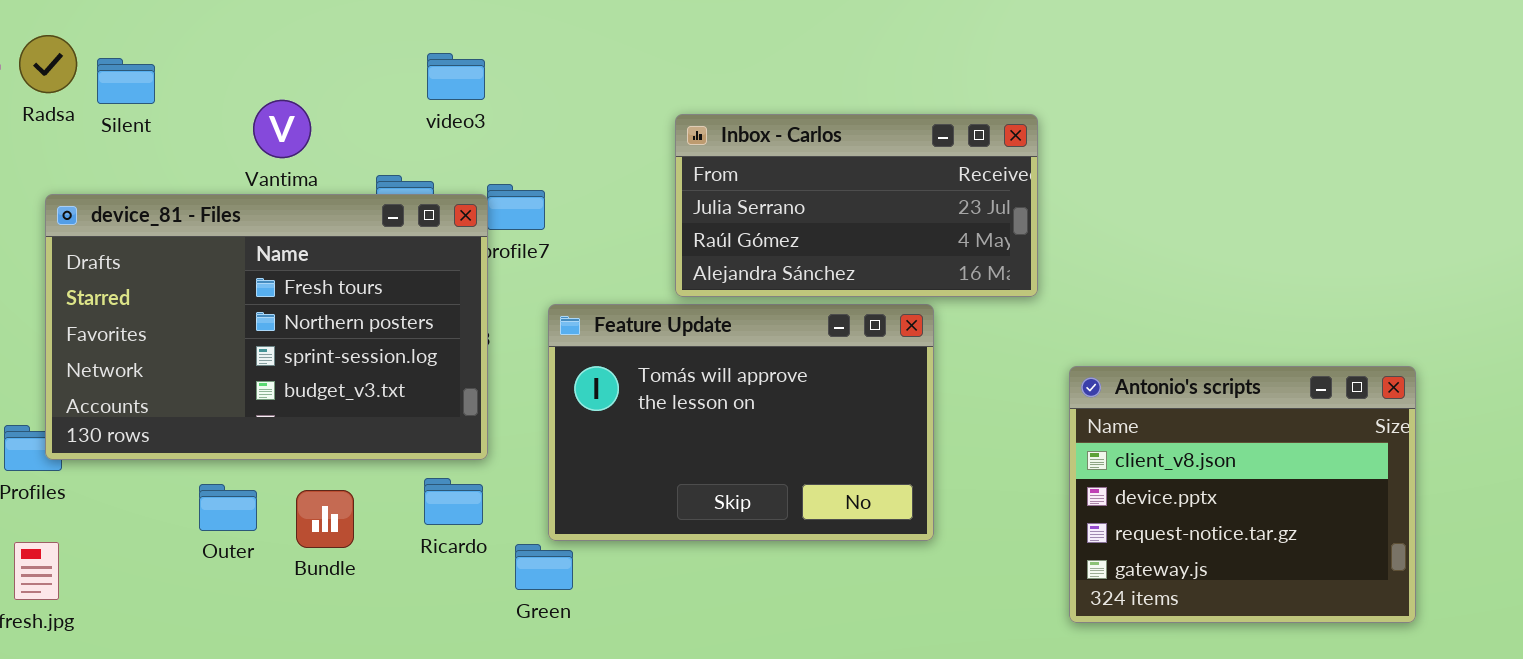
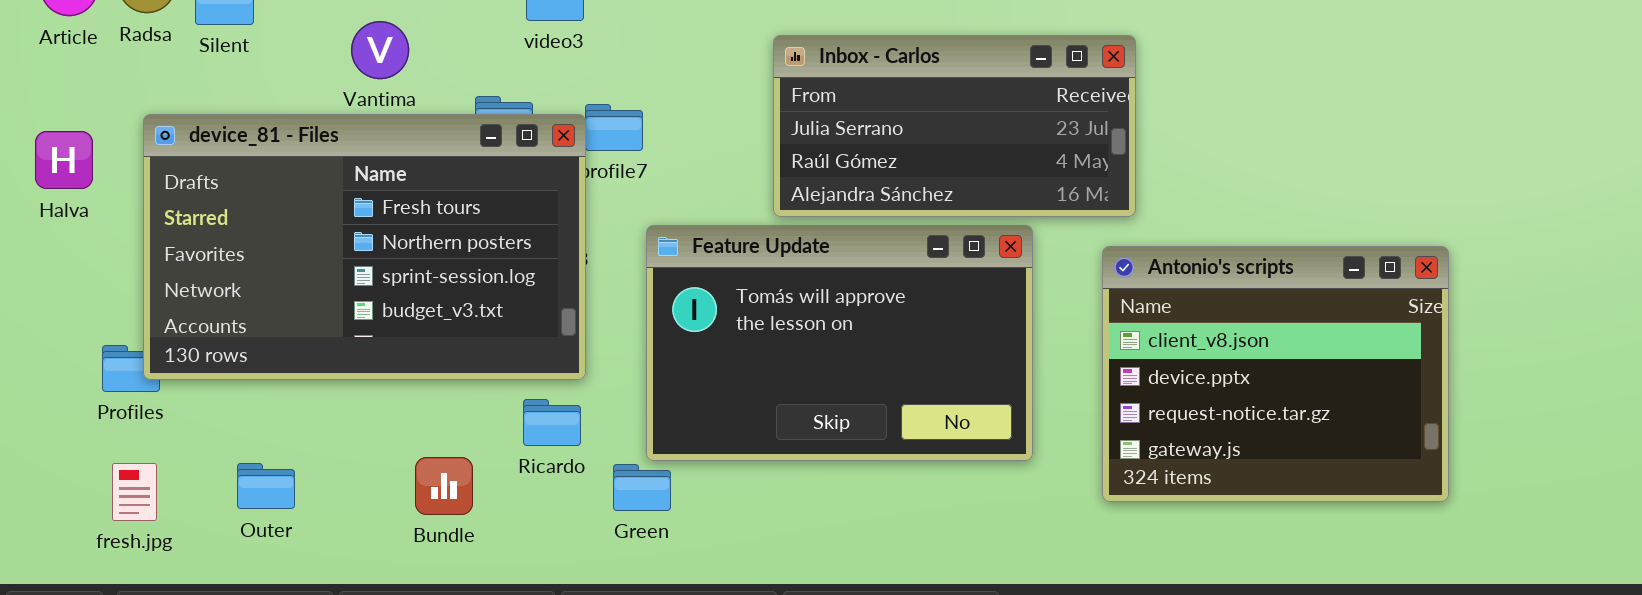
Antonio's scripts: [1069,366,1416,623] -> [1102,246,1449,502], moved
Outer: [199,484,257,531] -> [237,463,295,509], moved
Bundle: [296,490,354,548] -> [415,457,473,515], moved

